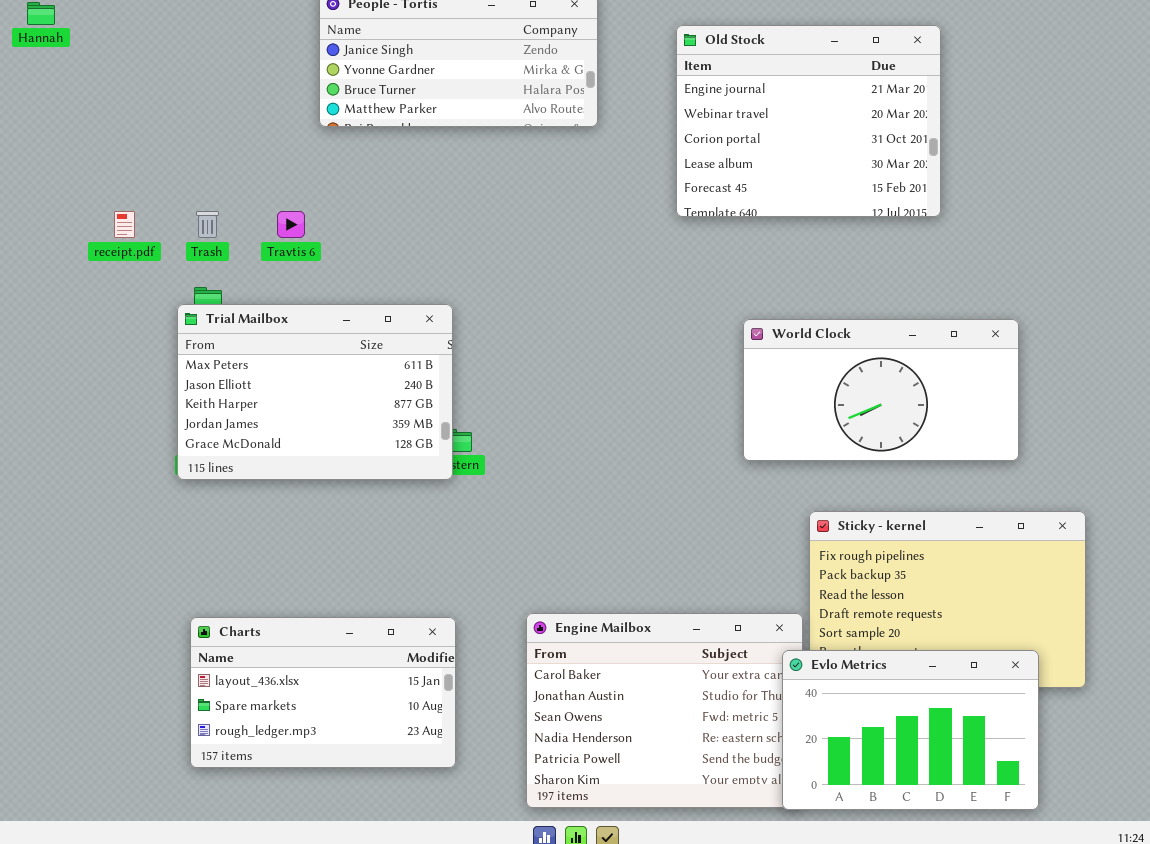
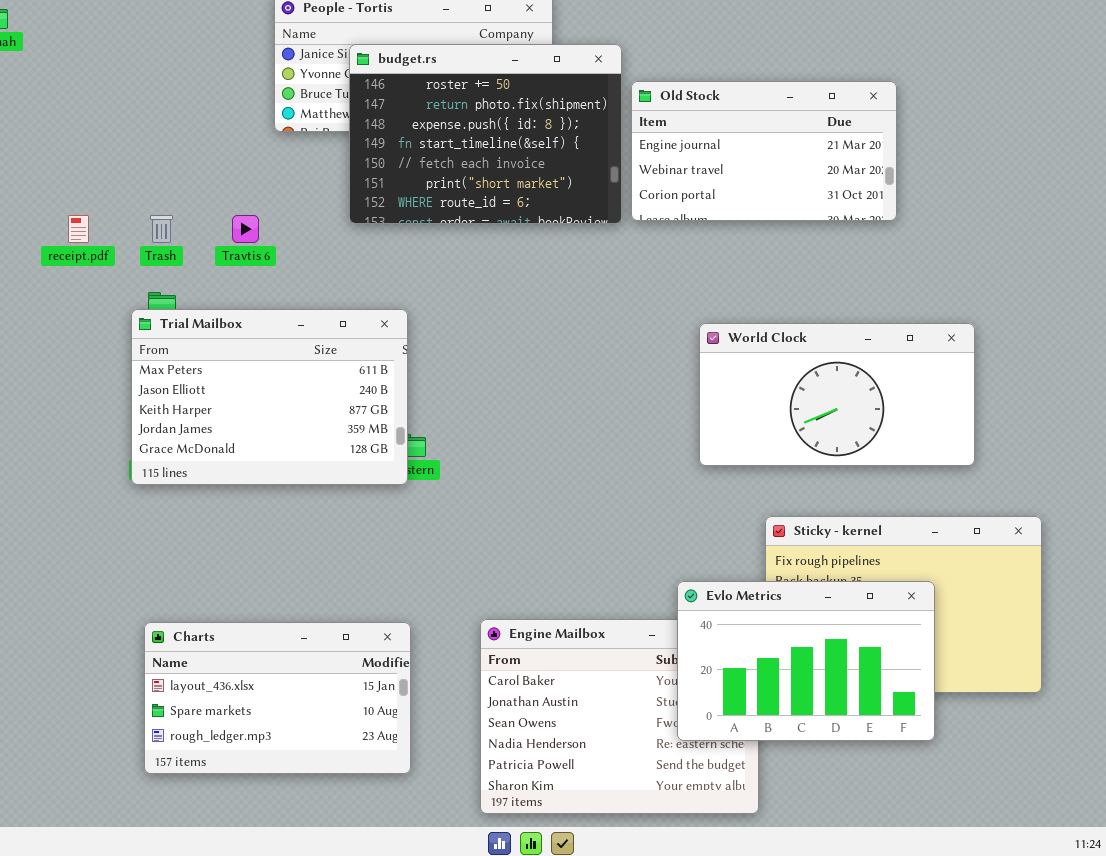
Old Stock: [676,25,941,217] -> [631,81,897,221], resized
budget.rs: none -> [349,44,622,224], opened
Evlo Metrics: [782,650,1039,810] -> [677,581,935,741], moved

